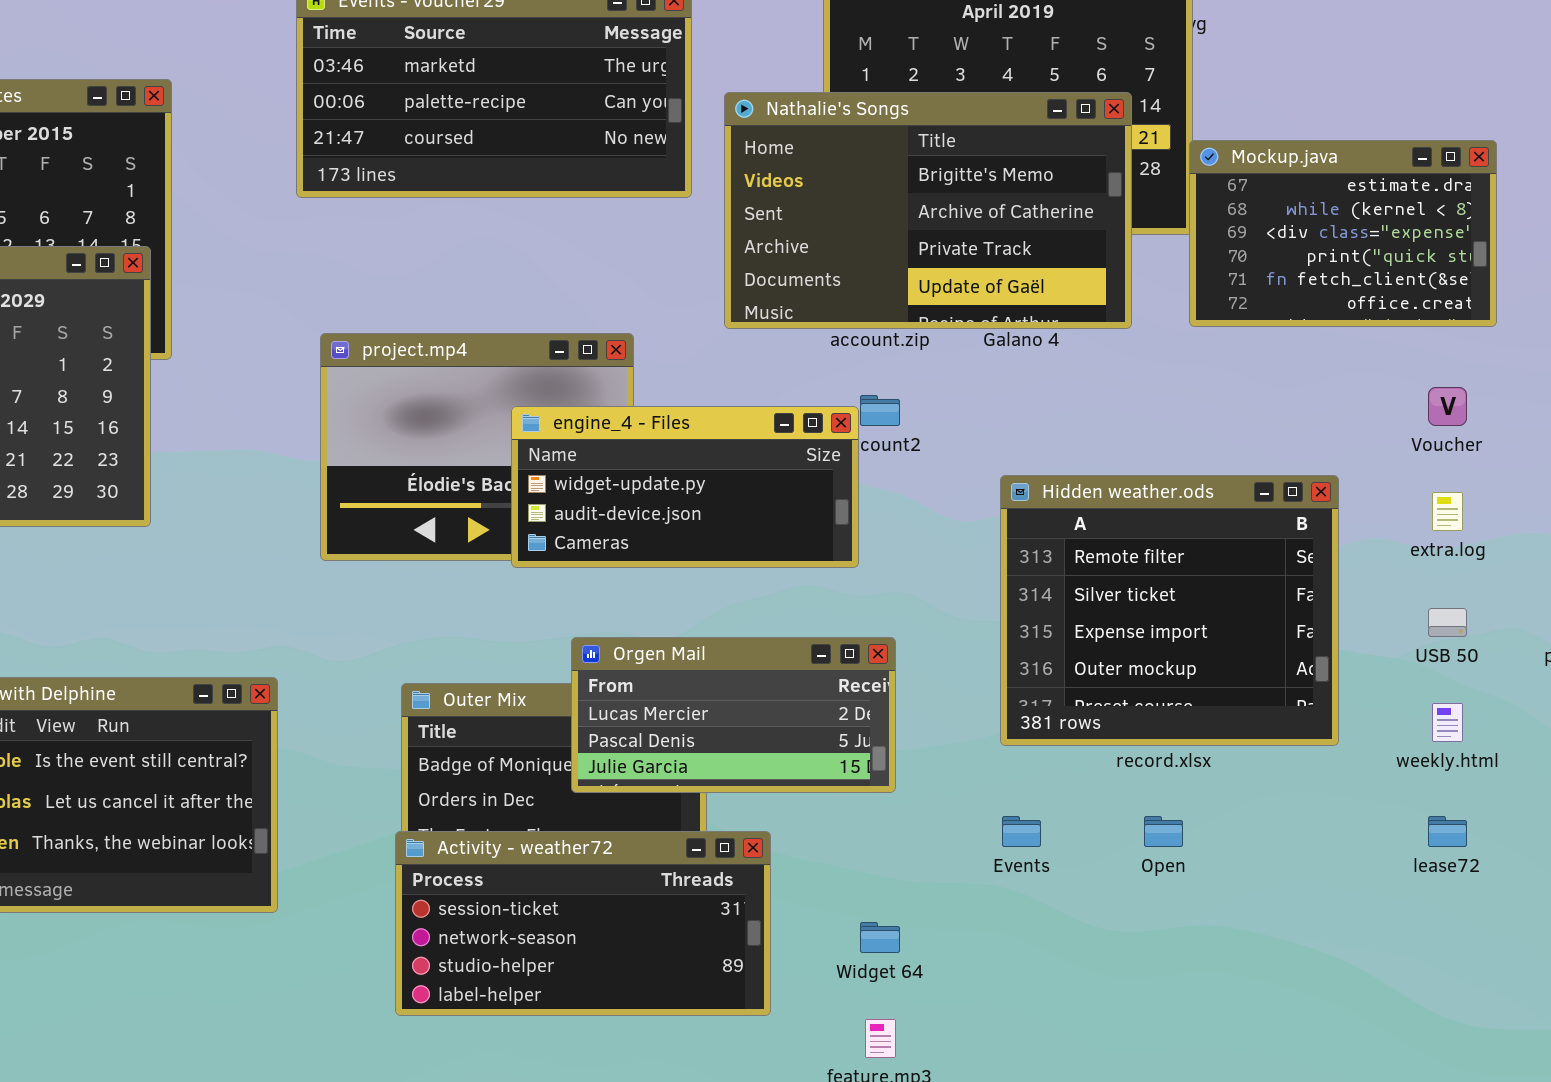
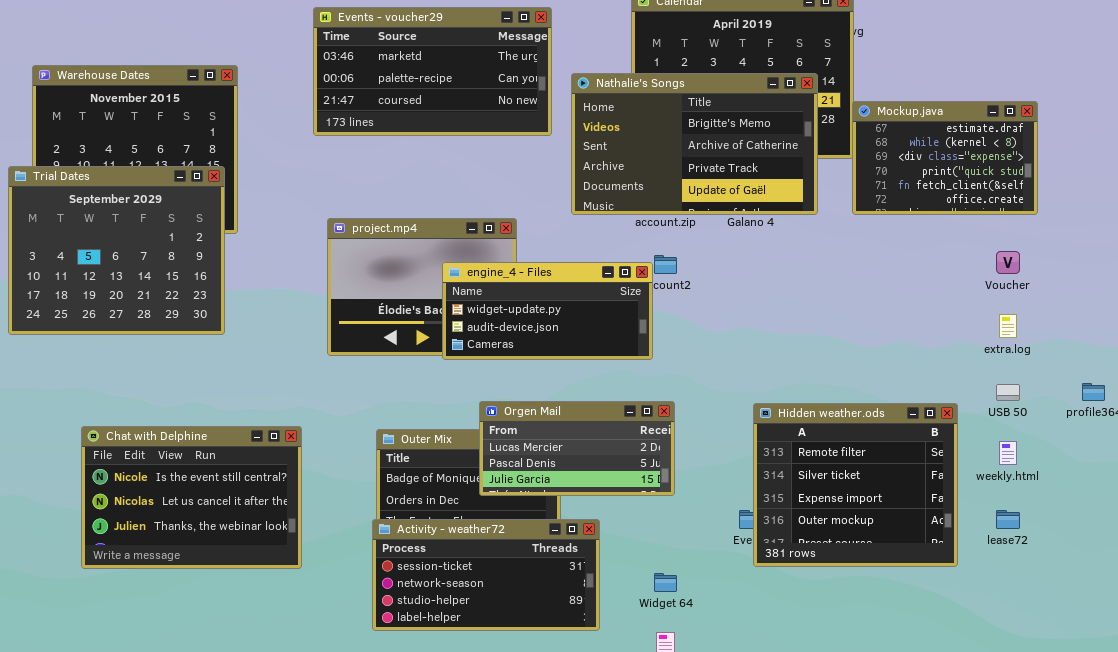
Hidden weather.ods: [1000,475,1339,746] -> [753,403,958,567], moved

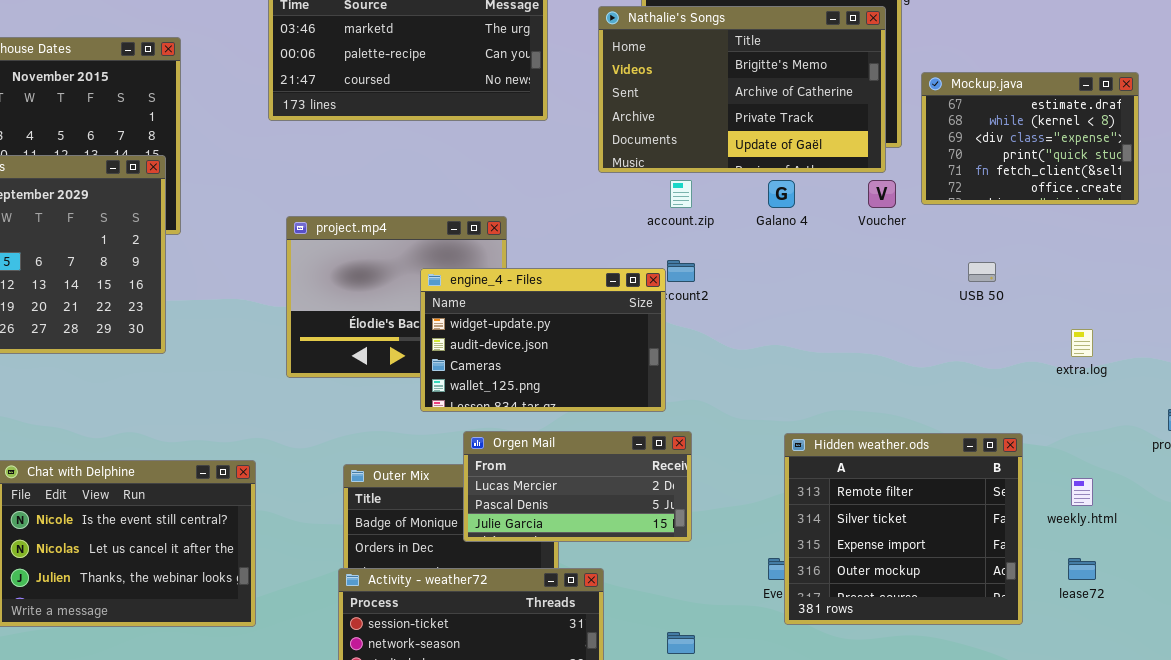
Nathalie's Songs: [571,73,818,215] -> [598,6,886,173], moved
Mockup.java: [852,101,1038,215] -> [921,72,1139,205], moved
Voucher: [996,251,1020,274] -> [868,180,896,208], moved
engine_4 - Files: [442,262,653,360] -> [420,268,666,412], resized
USB 50: [996,384,1020,401] -> [968,262,996,282], moved

